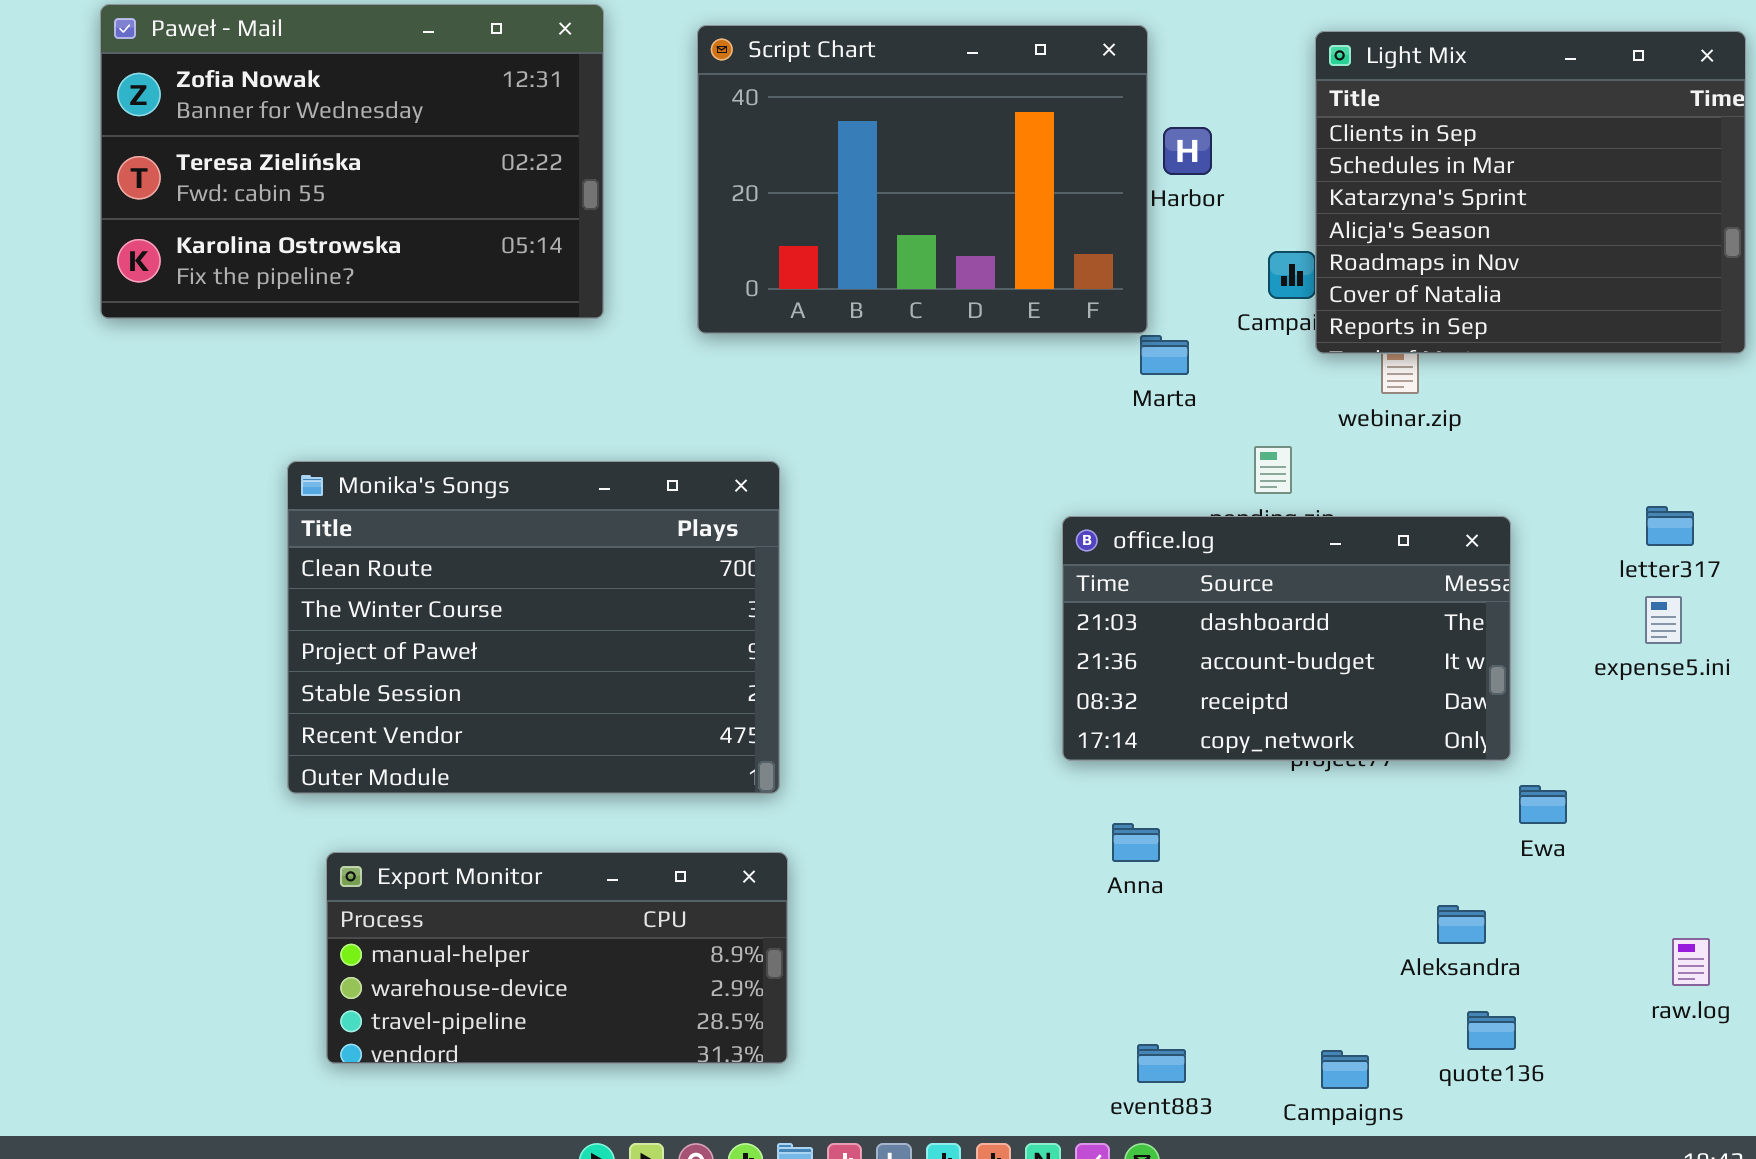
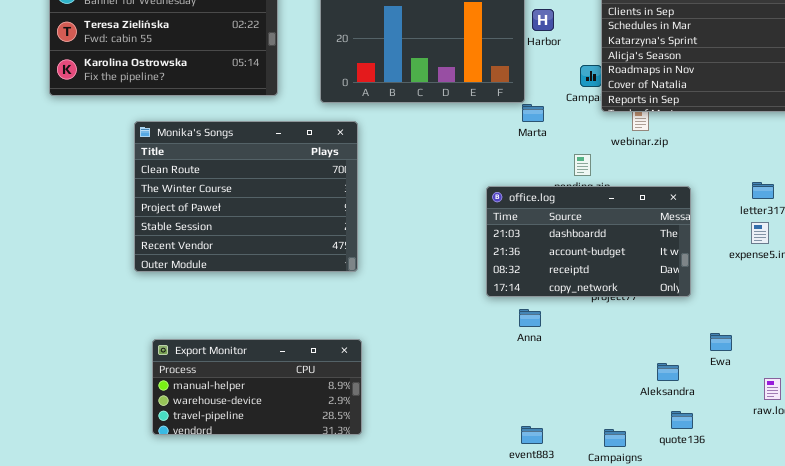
Monika's Songs: [287,461,780,794] -> [134,121,358,272], moved
Ewa: [1519,785,1567,824] -> [710,333,732,351], moved
Anna: [1112,823,1160,862] -> [519,309,541,327], moved

